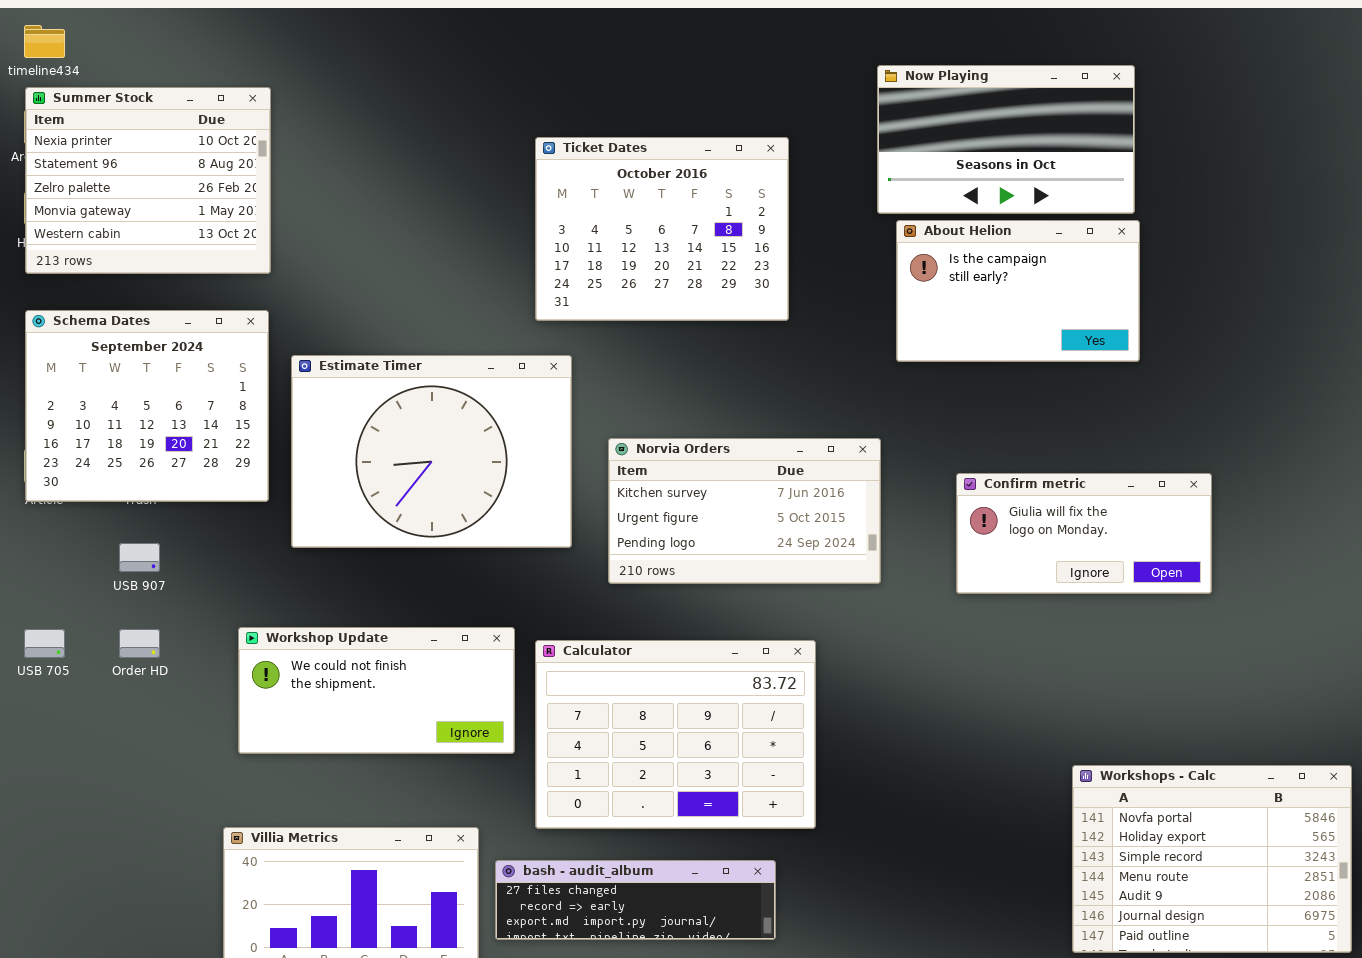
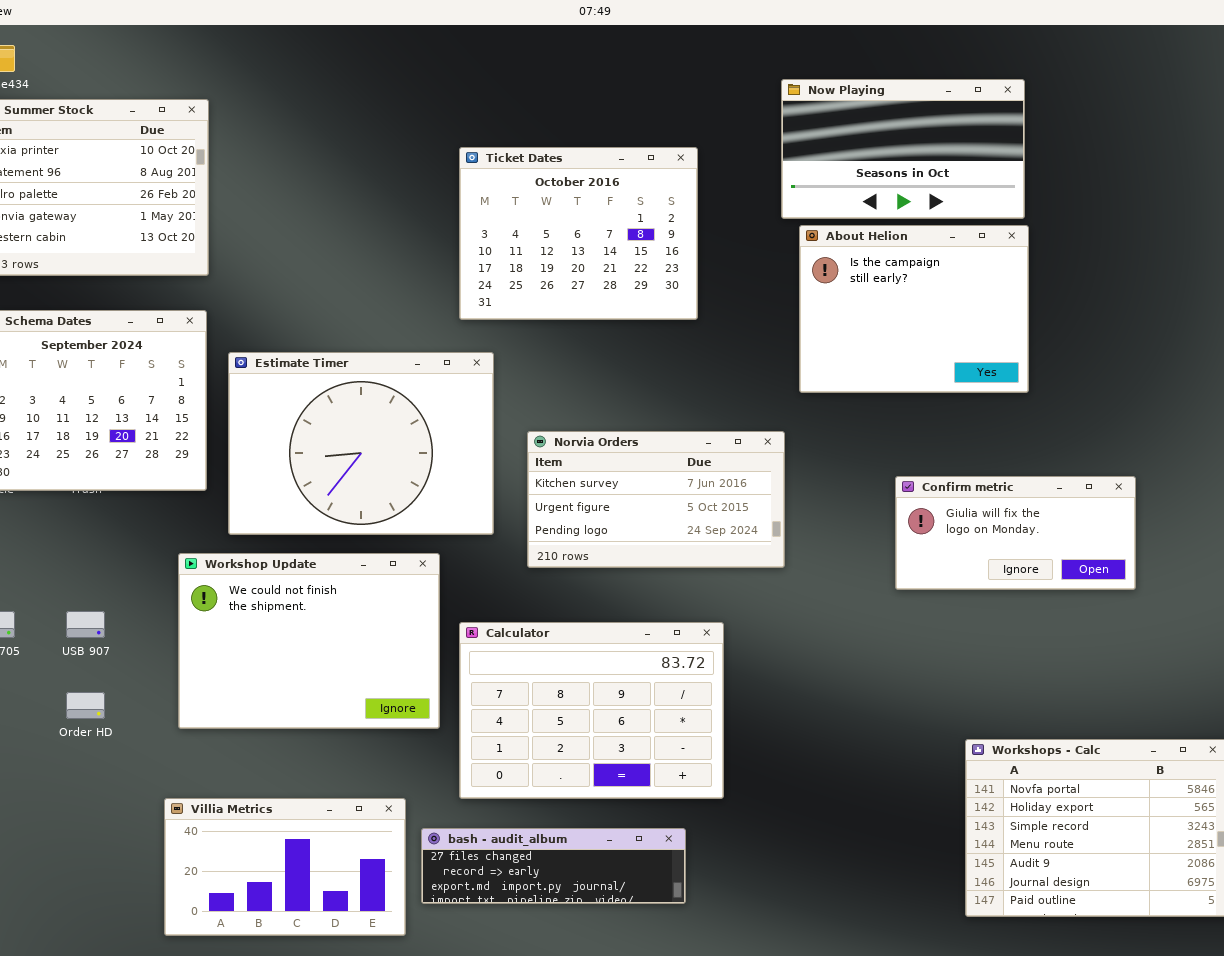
About Helion: [896,220,1140,362] -> [799,225,1029,393], resized
Confirm metric: [956,473,1212,594] -> [895,476,1136,590], moved
USB 907: [119,543,160,572] -> [66,611,105,638], moved
Workshop Update: [238,627,515,754] -> [178,553,440,729], resized
Order HD: [119,629,160,658] -> [66,692,105,719], moved

